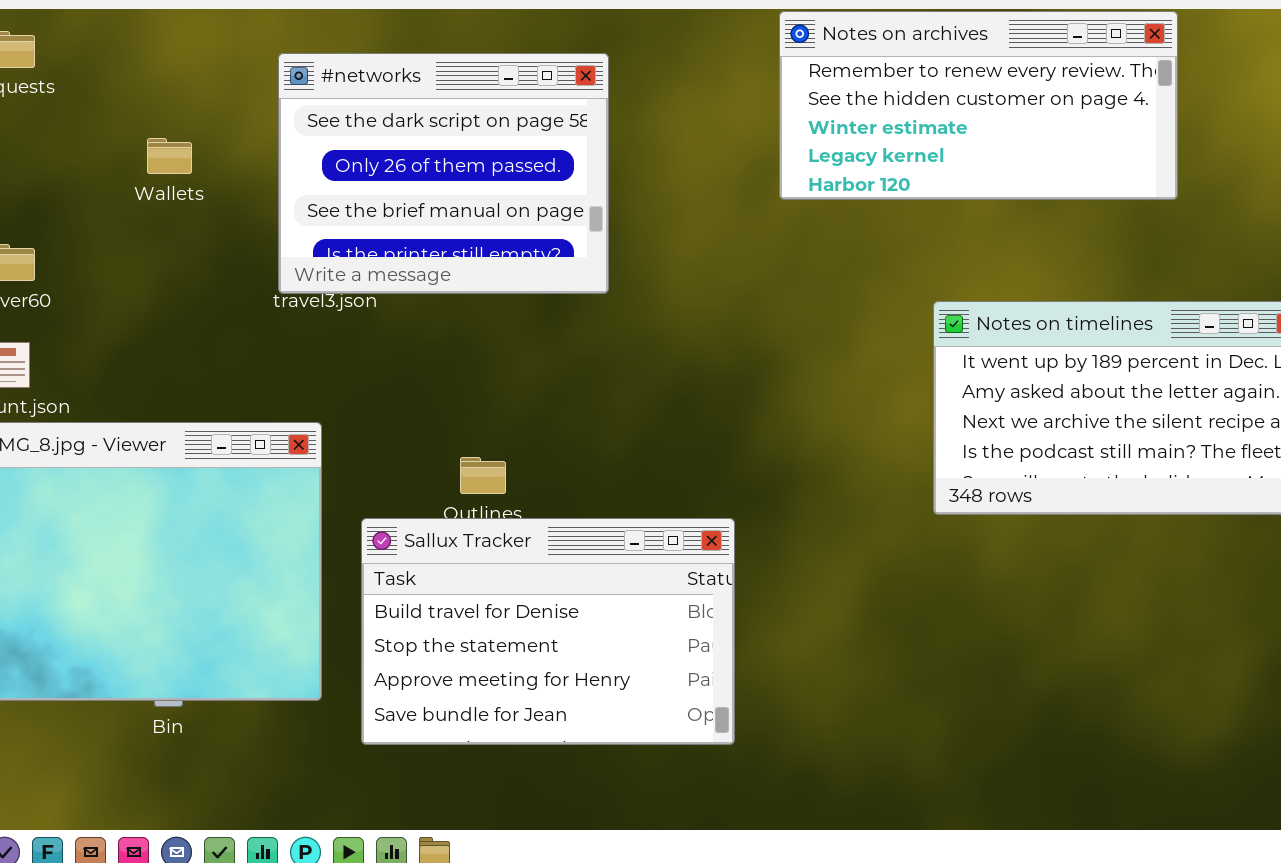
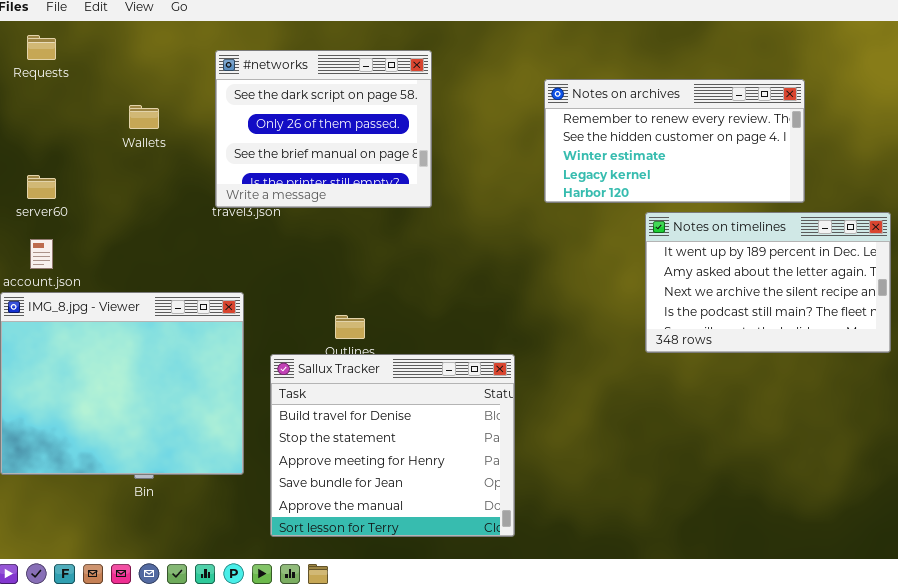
Notes on archives: [779,11,1178,200] -> [544,79,805,203], moved
Sallux Tracker: [361,518,735,745] -> [270,354,515,537], resized

